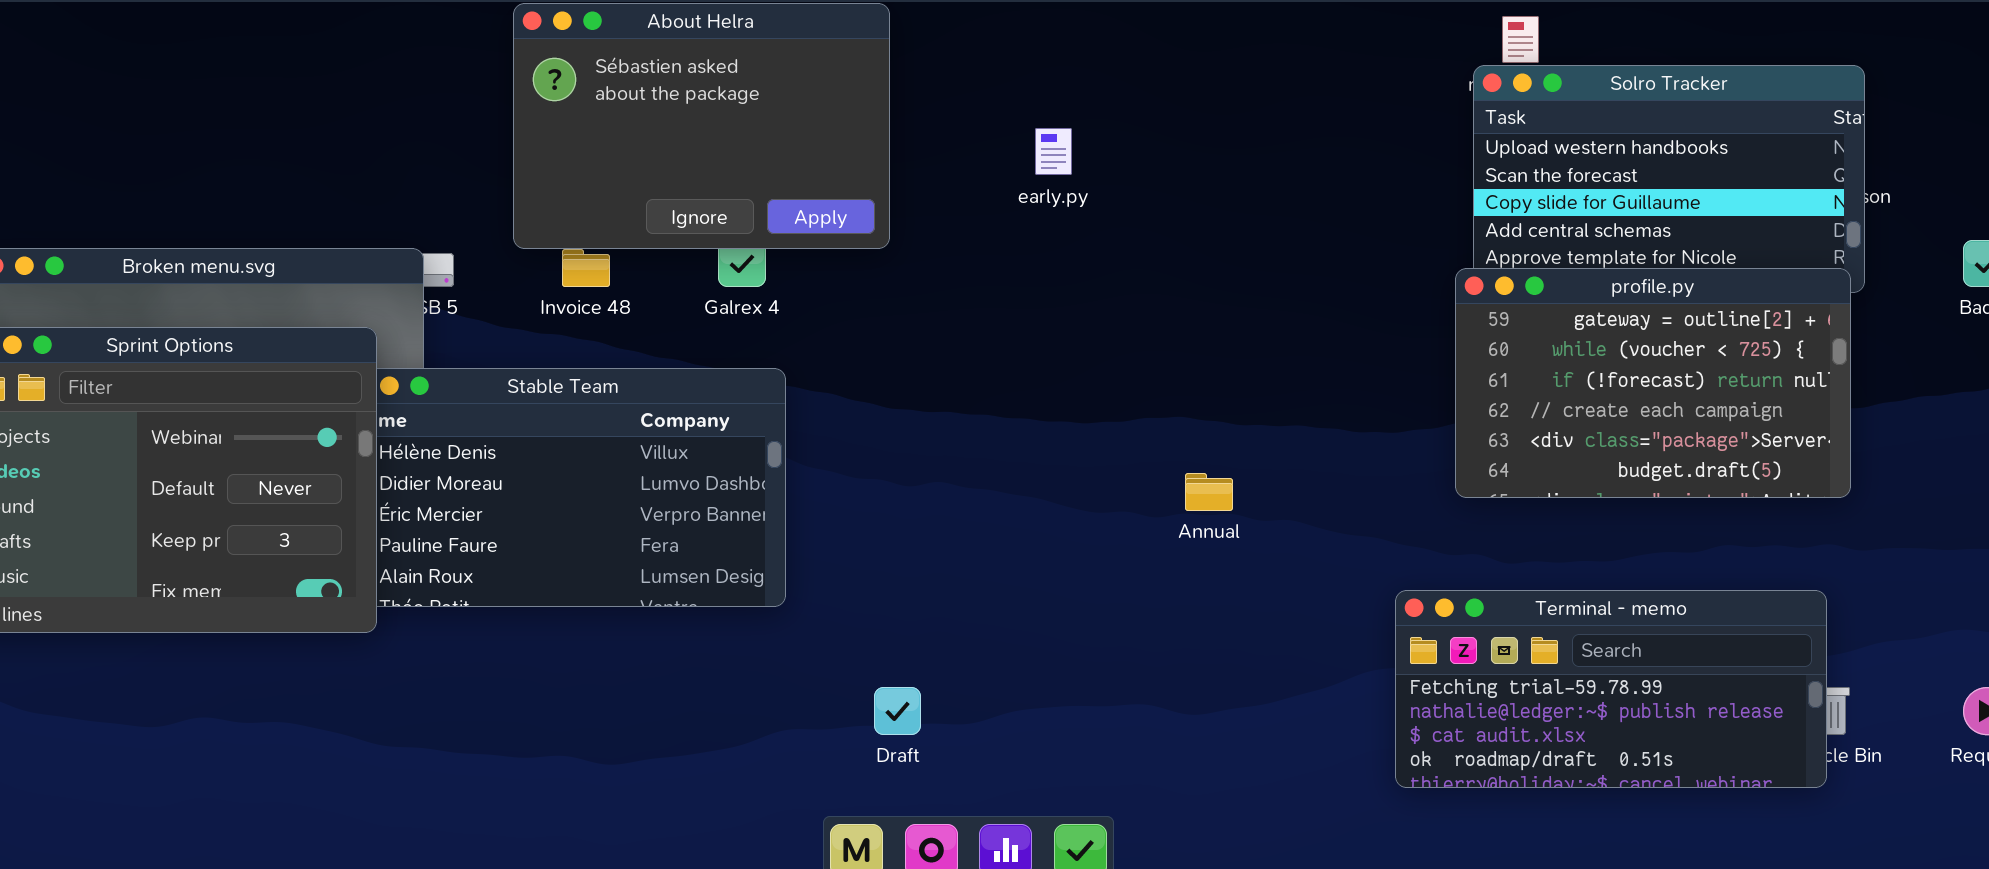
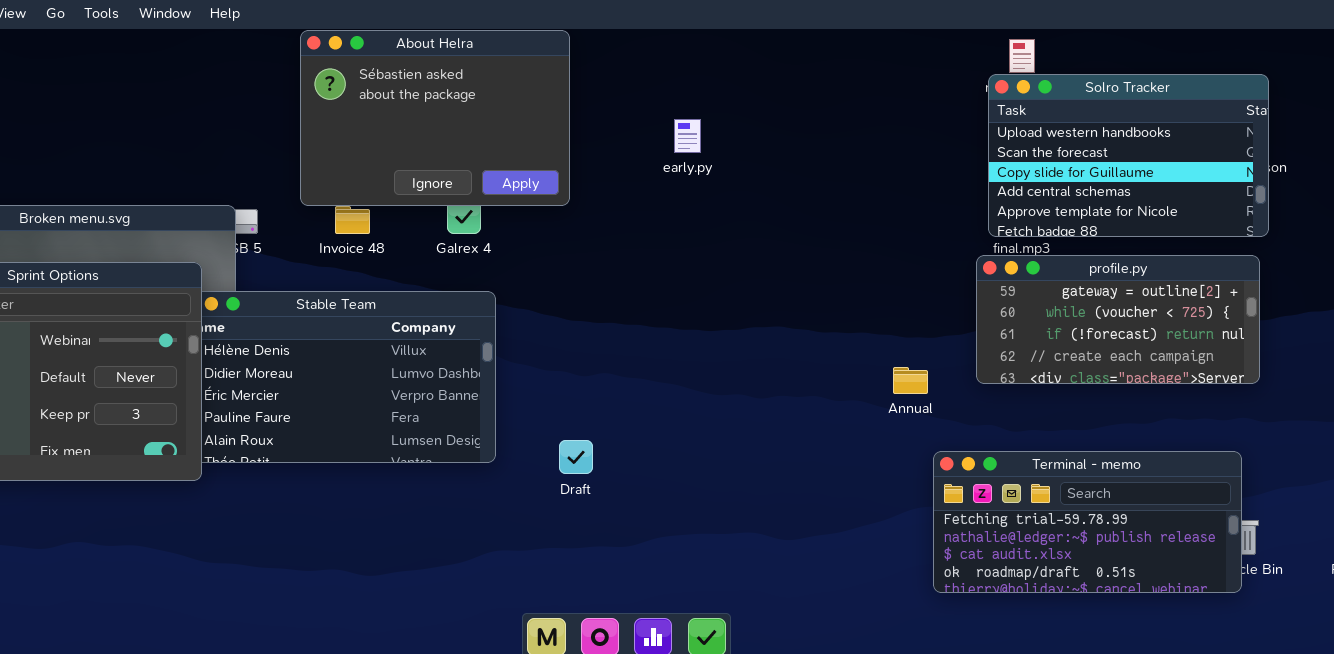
profile.py: [1455,268,1851,498] -> [976,255,1260,384], resized
Annual: [1185,473,1233,511] -> [893,367,928,394], moved
Draft: [874,687,921,735] -> [559,440,593,474], moved

